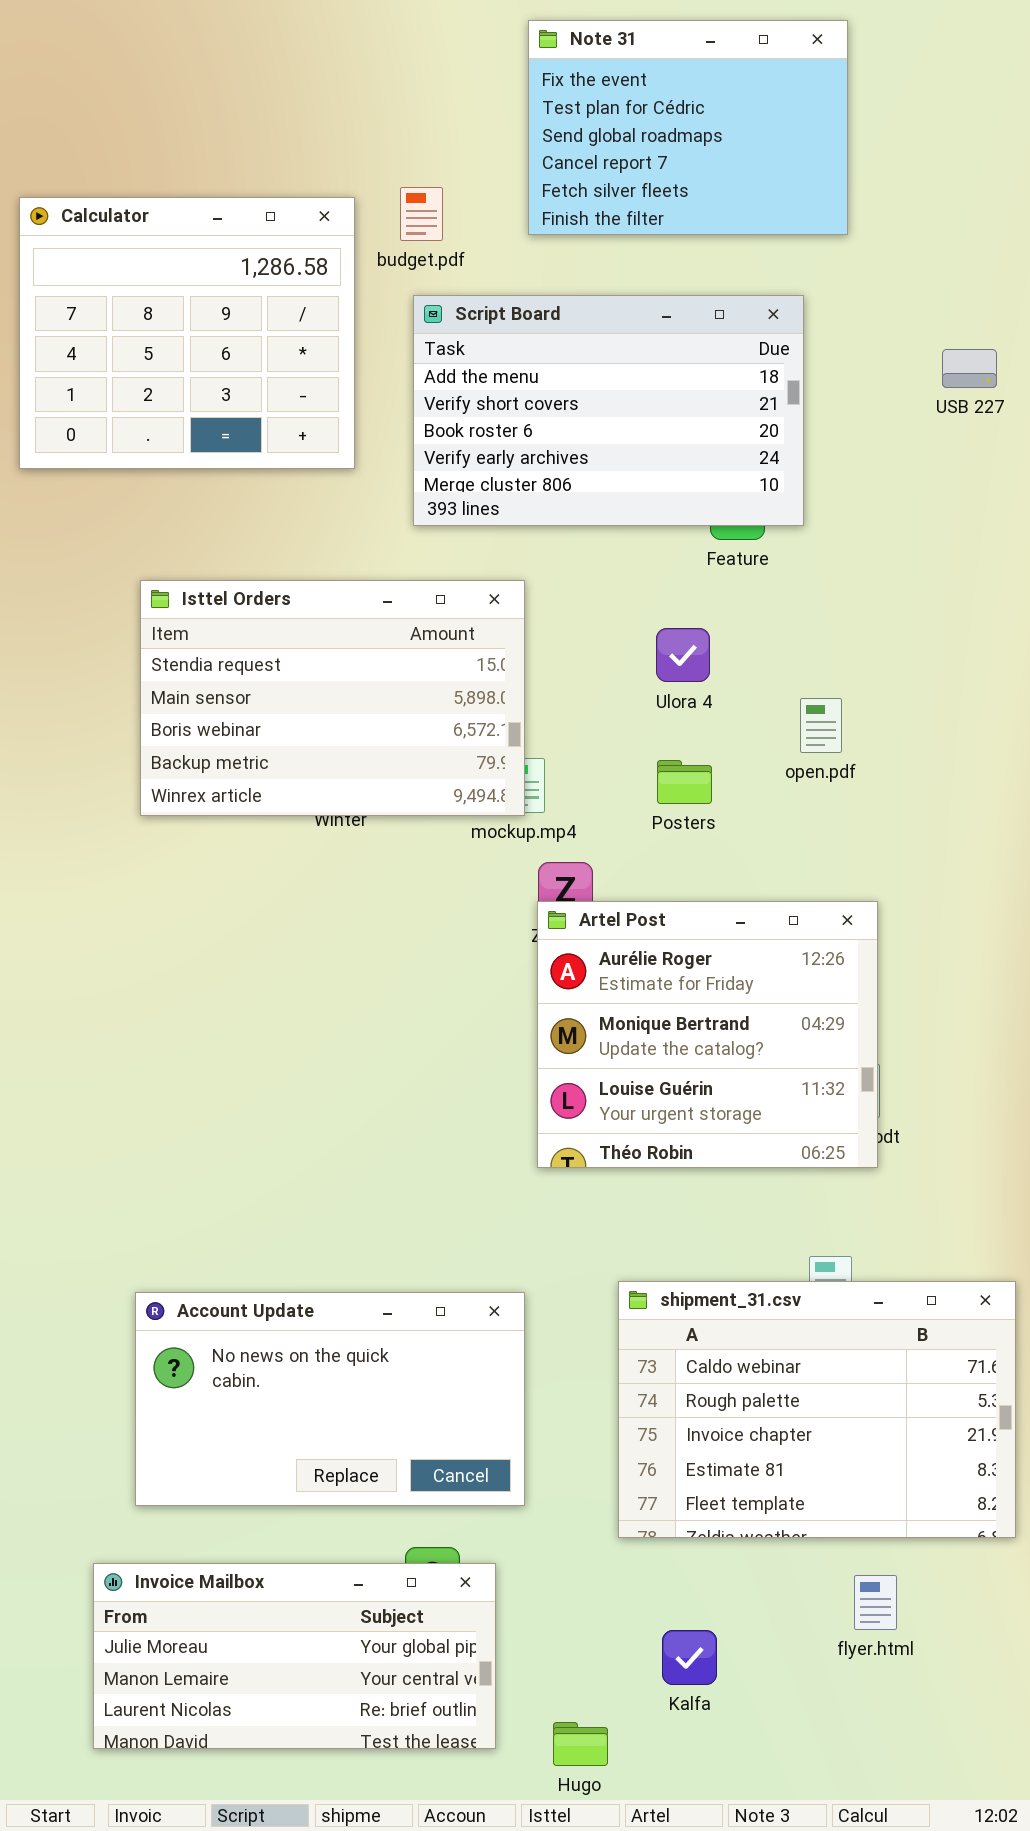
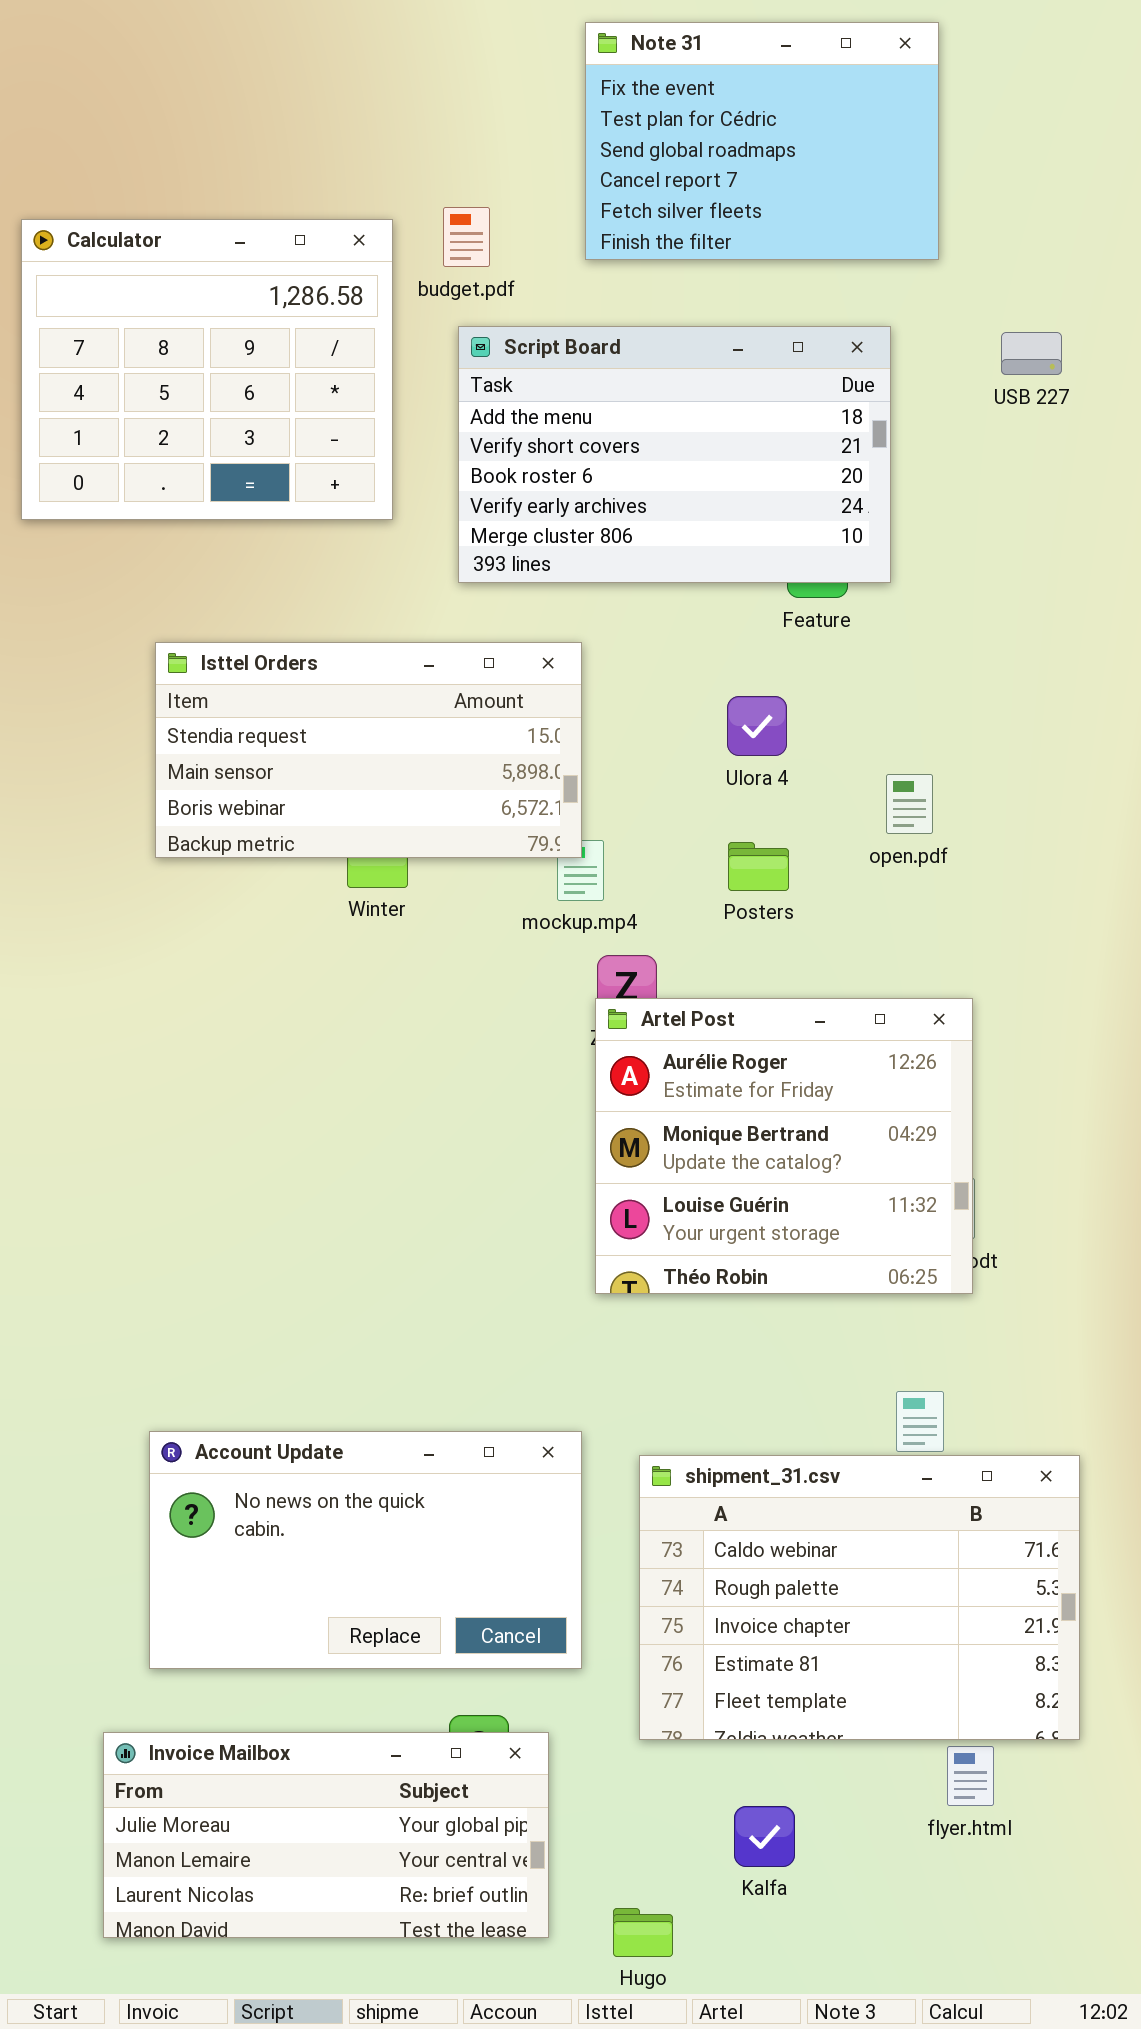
USB 227: [942,349,997,388] -> [1001,332,1062,375], moved
Isttel Orders: [140,580,525,816] -> [155,642,582,858], resized
shipment_31.csv: [618,1281,1016,1538] -> [639,1455,1080,1740], moved

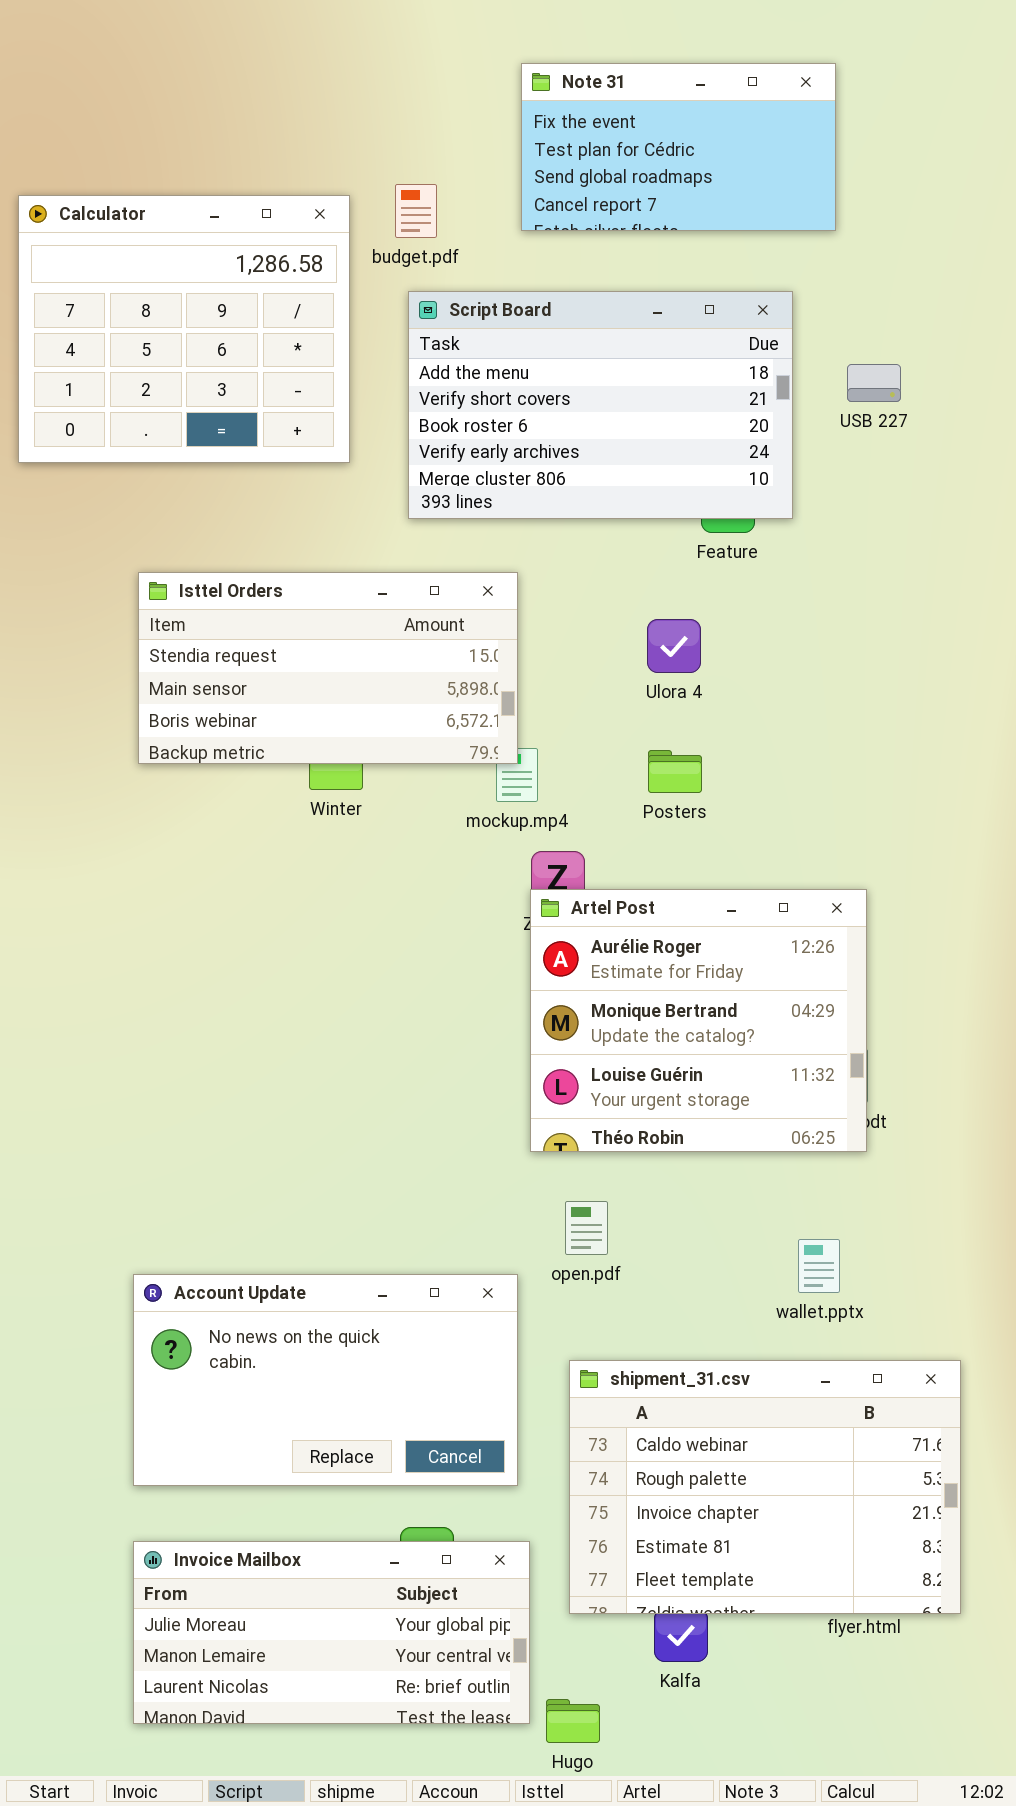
Note 31: [585,22,939,260] -> [521,63,836,231], resized
USB 227: [1001,332,1062,375] -> [847,364,901,402], moved
open.pdf: [886,774,933,834] -> [565,1201,608,1255], moved
shipment_31.csv: [639,1455,1080,1740] -> [569,1360,961,1614], moved
Invoice Mailbox: [103,1732,549,1938] -> [133,1541,530,1724], moved

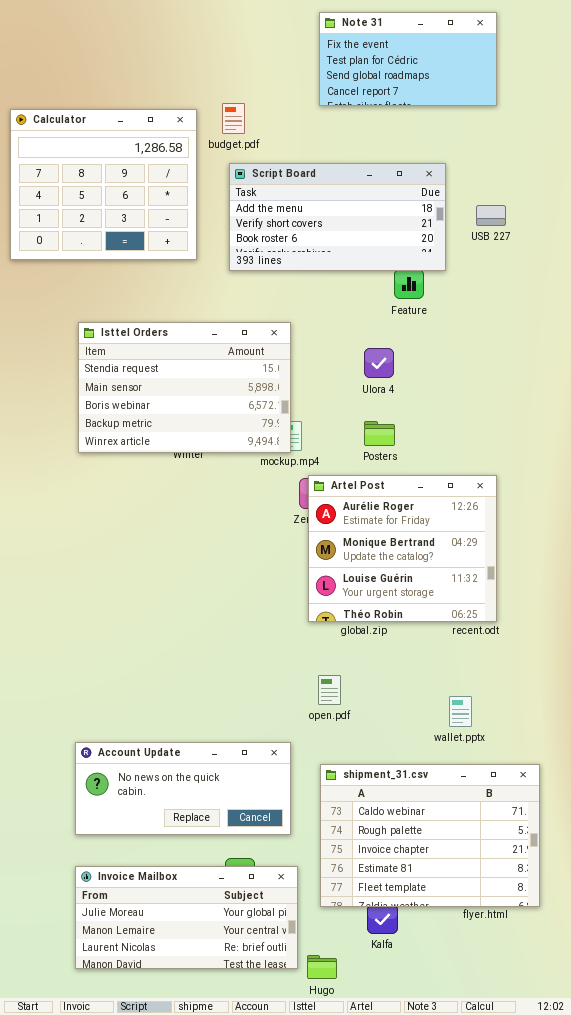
Note 31: [521,63,836,231] -> [319,12,497,106], moved
Script Board: [408,291,793,519] -> [229,163,446,271], resized
Isttel Orders: [138,572,518,764] -> [78,322,291,453], resized
Artel Post: [530,889,867,1152] -> [308,475,497,622], moved
Account Update: [133,1274,518,1486] -> [75,742,291,835], resized

